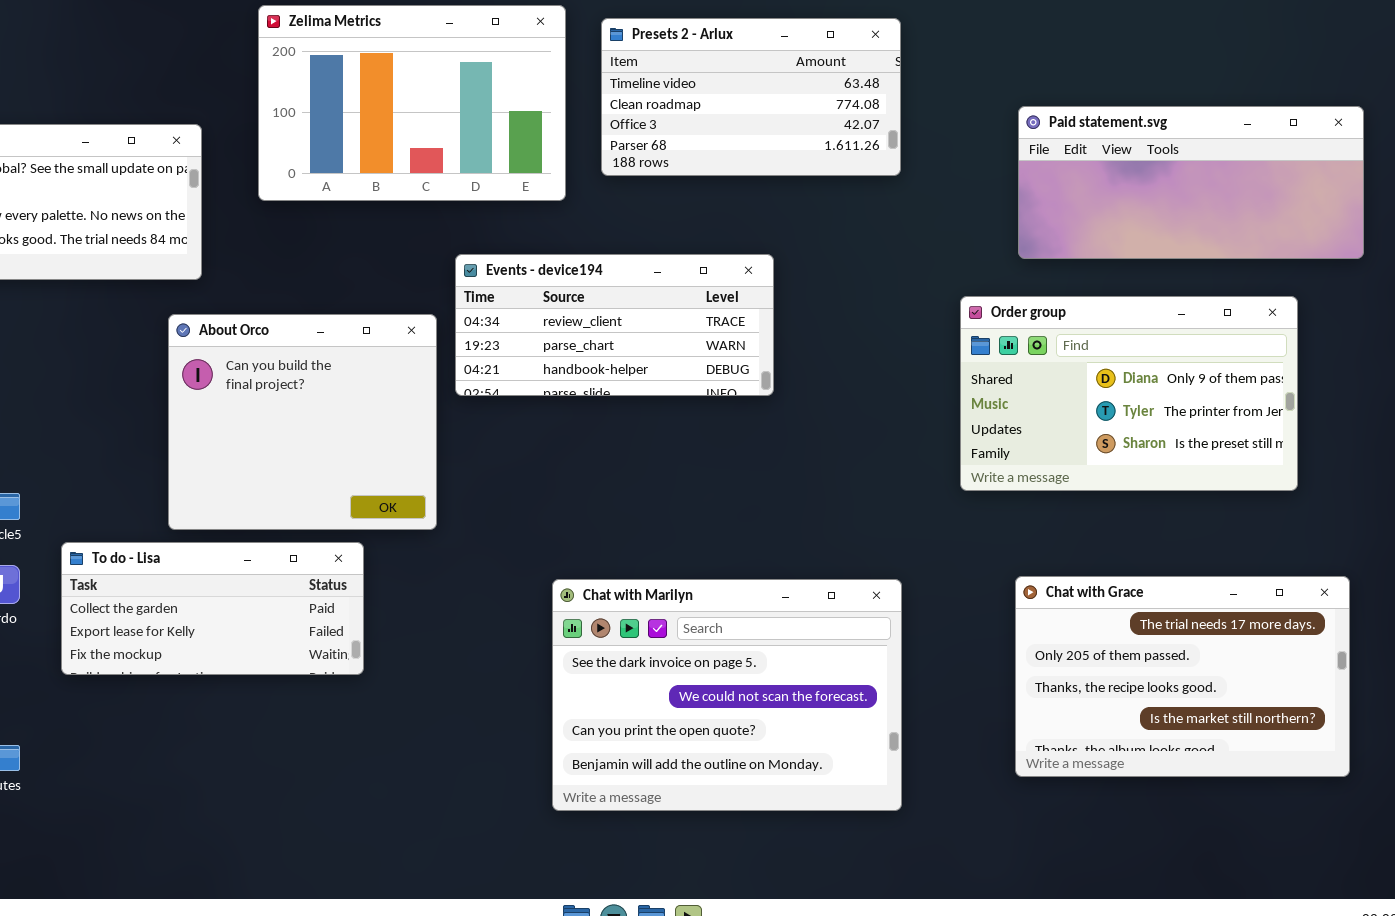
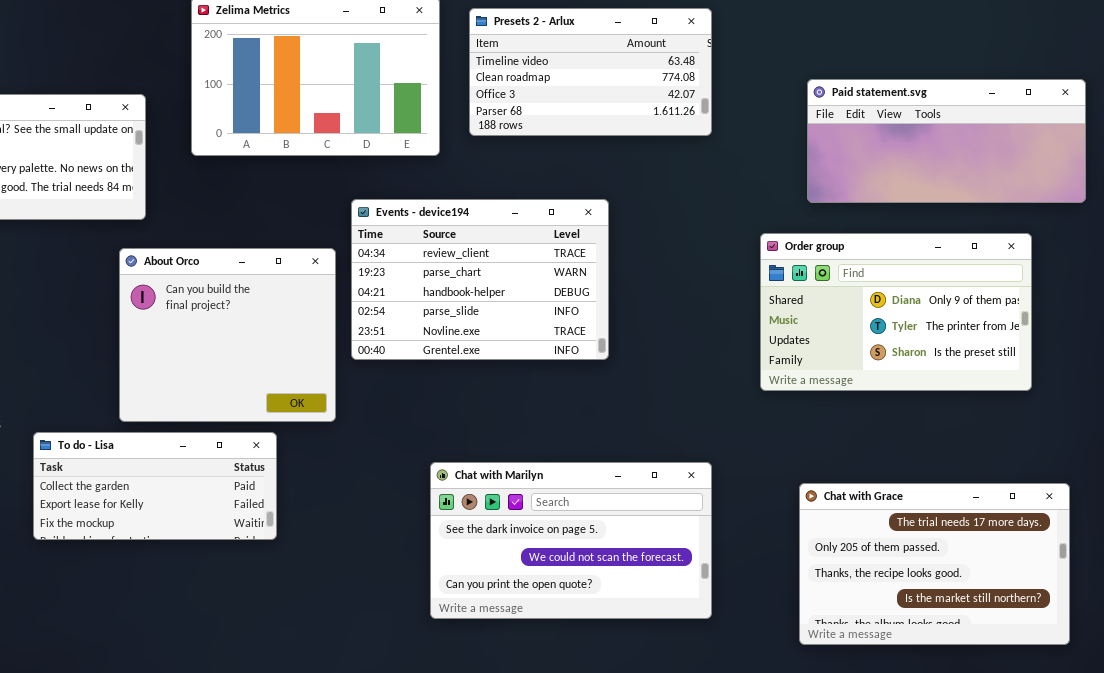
Events - device194: [455,254,774,396] -> [351,199,609,360], resized
Chat with Grace: [1015,576,1350,777] -> [799,483,1070,645], moved
Chat with Marilyn: [552,579,902,811] -> [430,462,712,619], resized

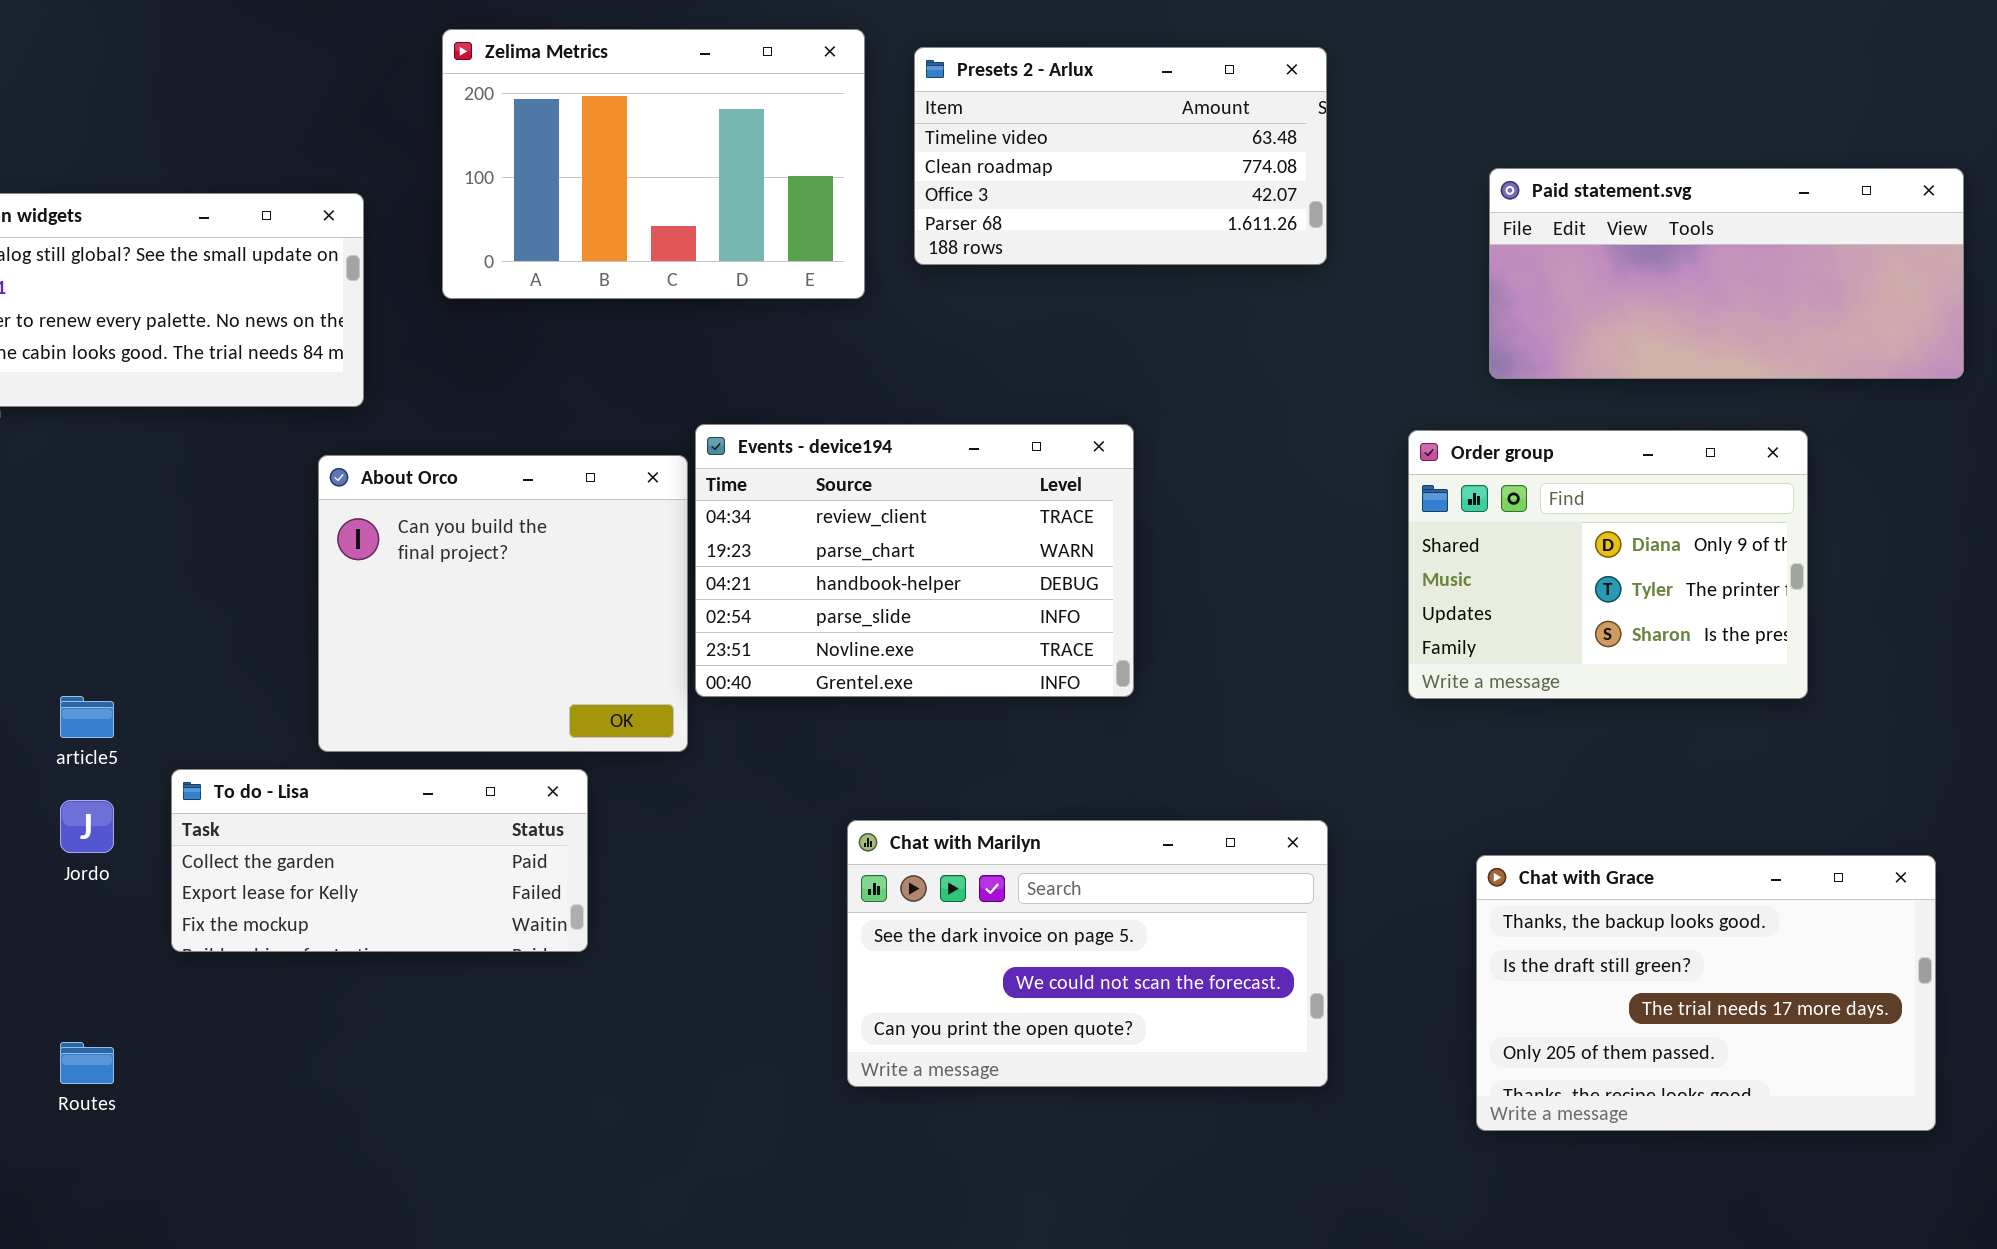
Events - device194: [351,199,609,360] -> [695,424,1134,697], moved
Order group: [760,233,1032,391] -> [1408,430,1808,699], resized
Chat with Grace: [799,483,1070,645] -> [1476,855,1936,1131], scrolled up 2 rows

